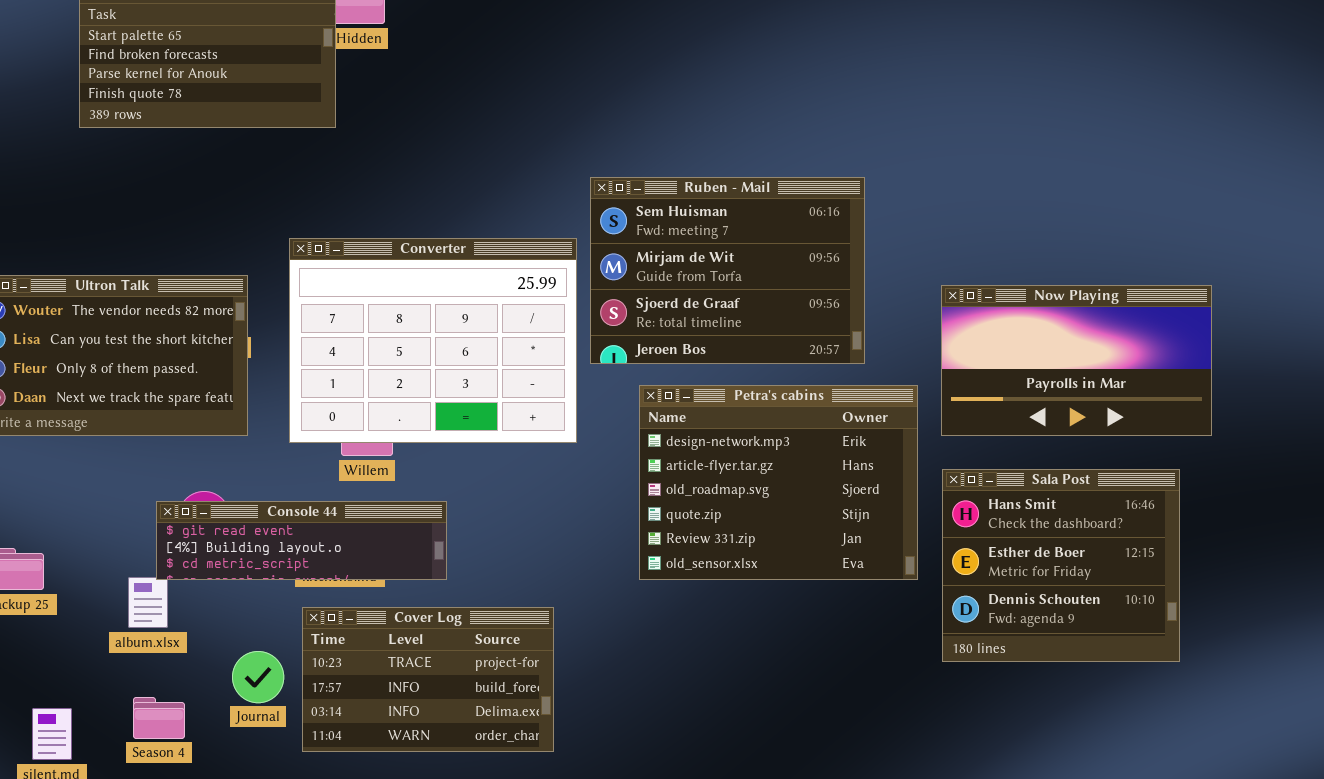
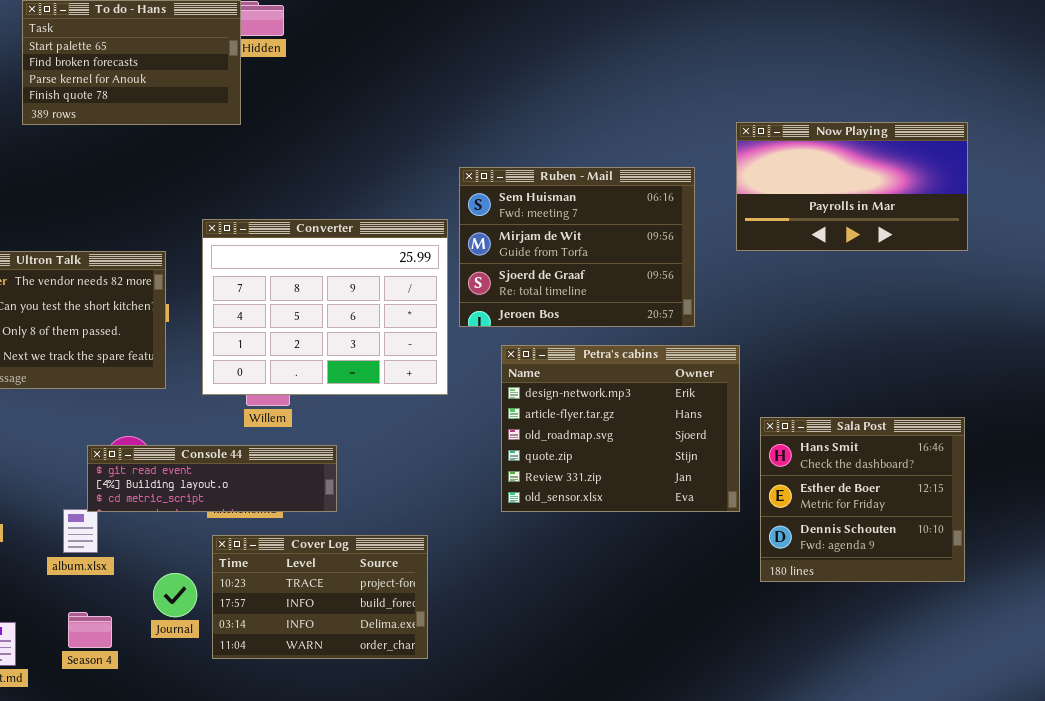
Now Playing: [941,285,1212,436] -> [736,122,968,251], moved

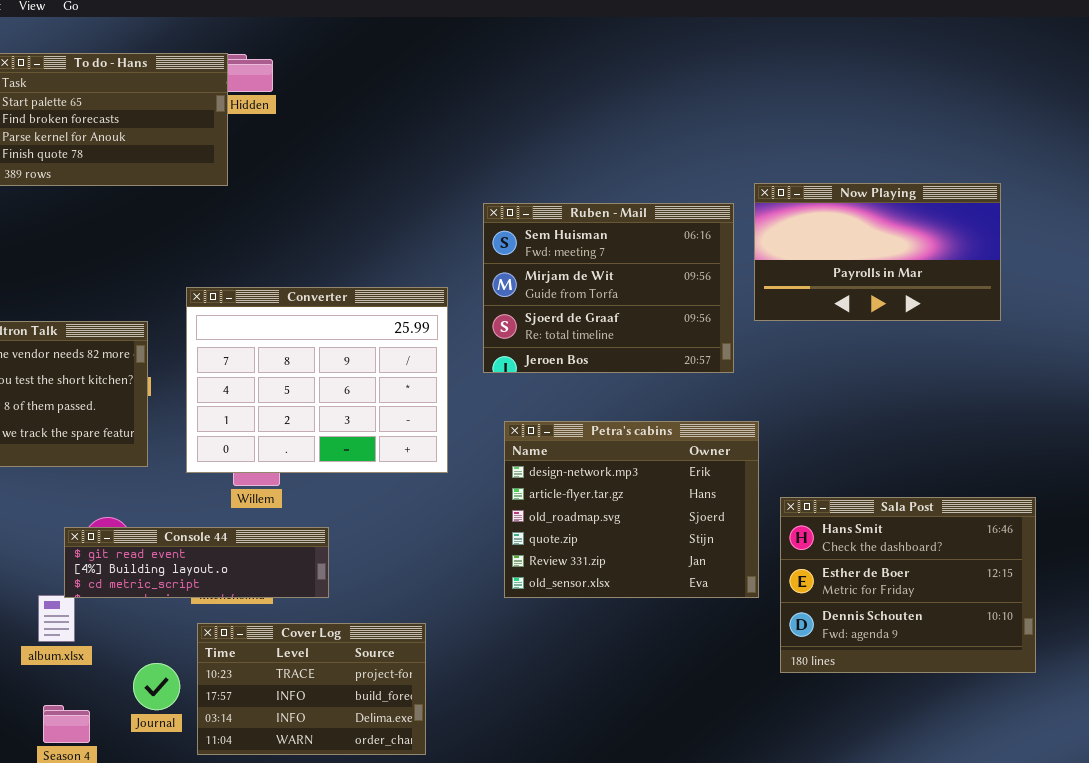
Ruben - Mail: [459,167,695,327] -> [483,203,734,373], moved
Sala Post: [760,417,965,582] -> [780,497,1036,673], resized

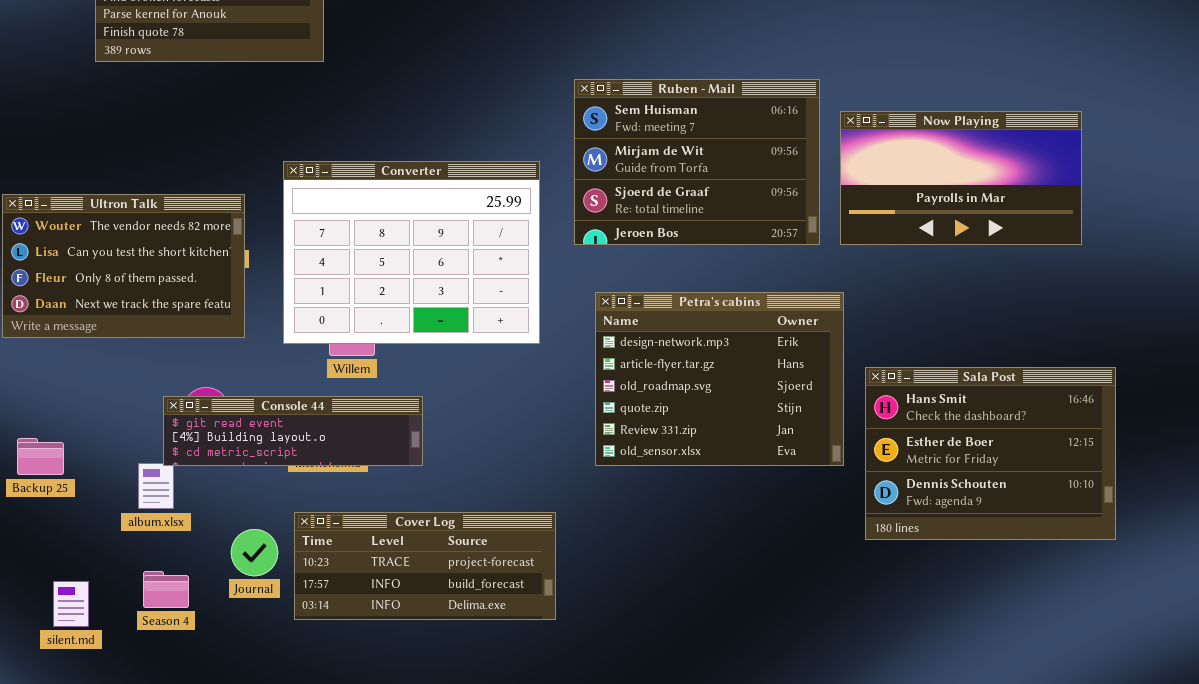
Now Playing: [754,183,1001,321] -> [840,111,1082,245], moved
Cover Log: [197,623,426,755] -> [294,512,556,620], resized

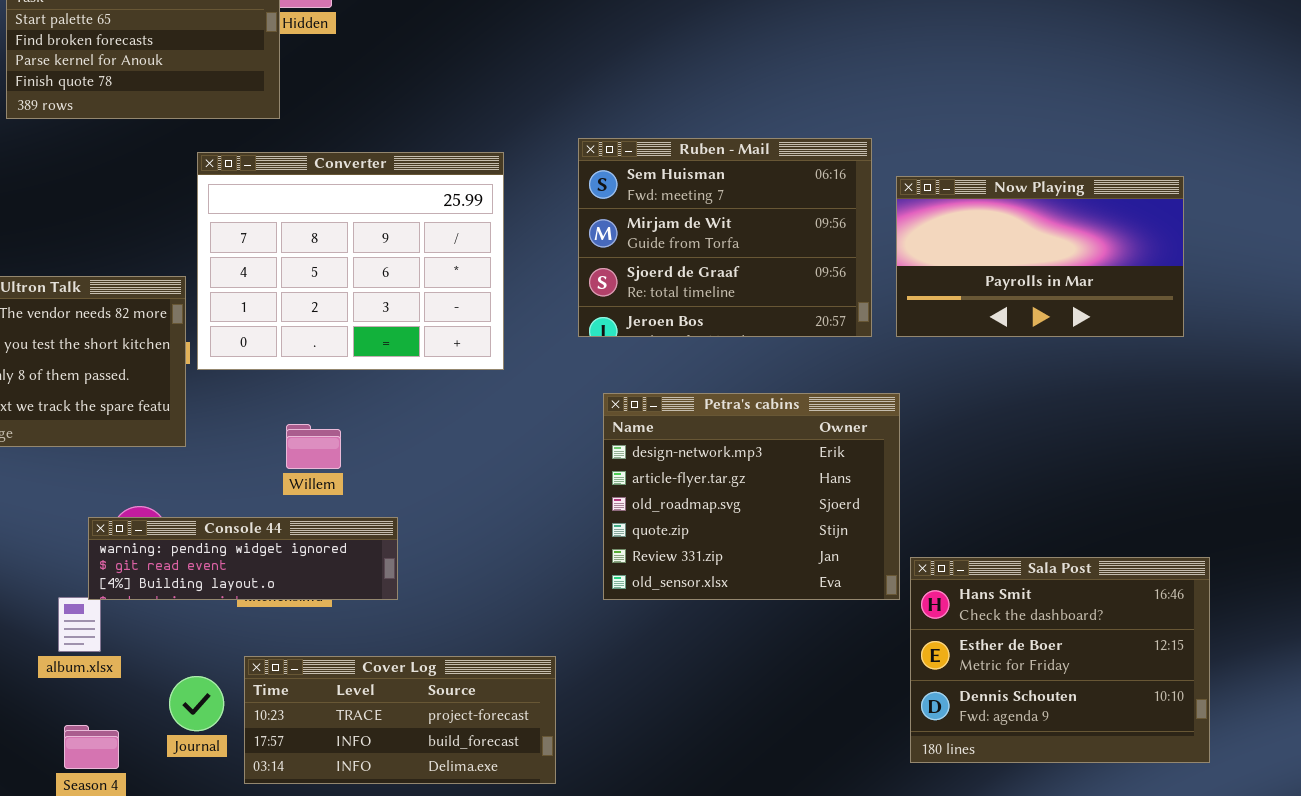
Converter: [283,161,540,344] -> [197,152,504,370], moved
Sala Post: [865,367,1116,540] -> [910,557,1210,763], moved
Console 44: [163,396,423,466] -> [88,517,398,600], scrolled up 1 row

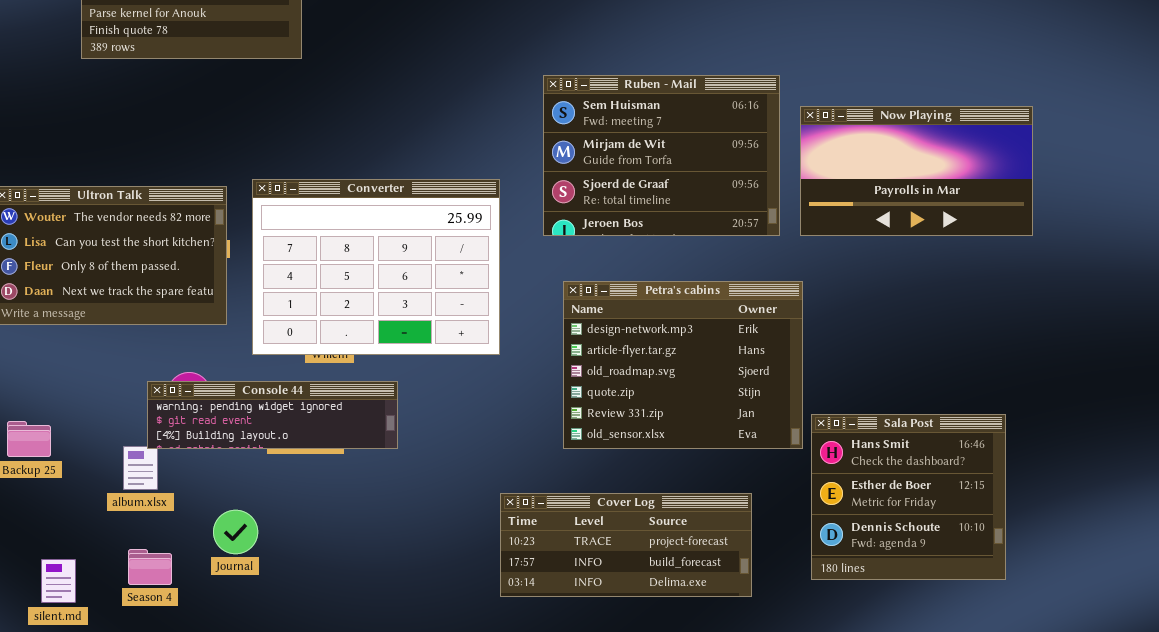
Converter: [197,152,504,370] -> [252,179,500,355], moved
Sala Post: [910,557,1210,763] -> [811,414,1006,580], resized
Cover Log: [244,656,556,784] -> [500,493,752,597], moved

